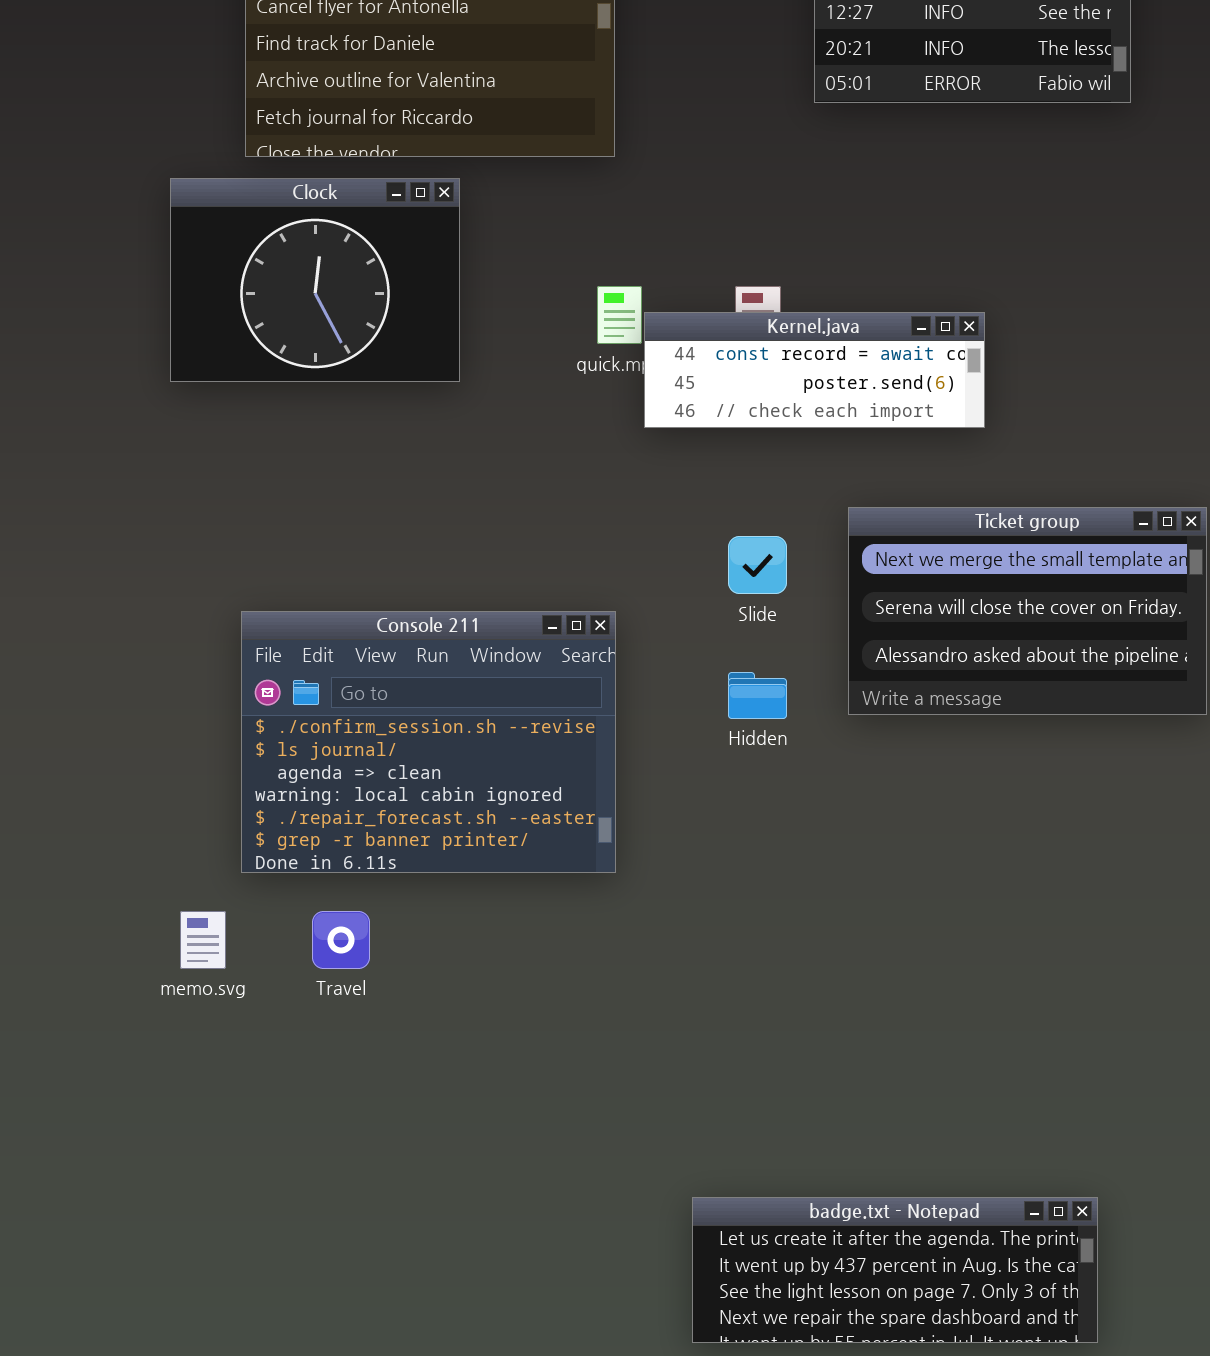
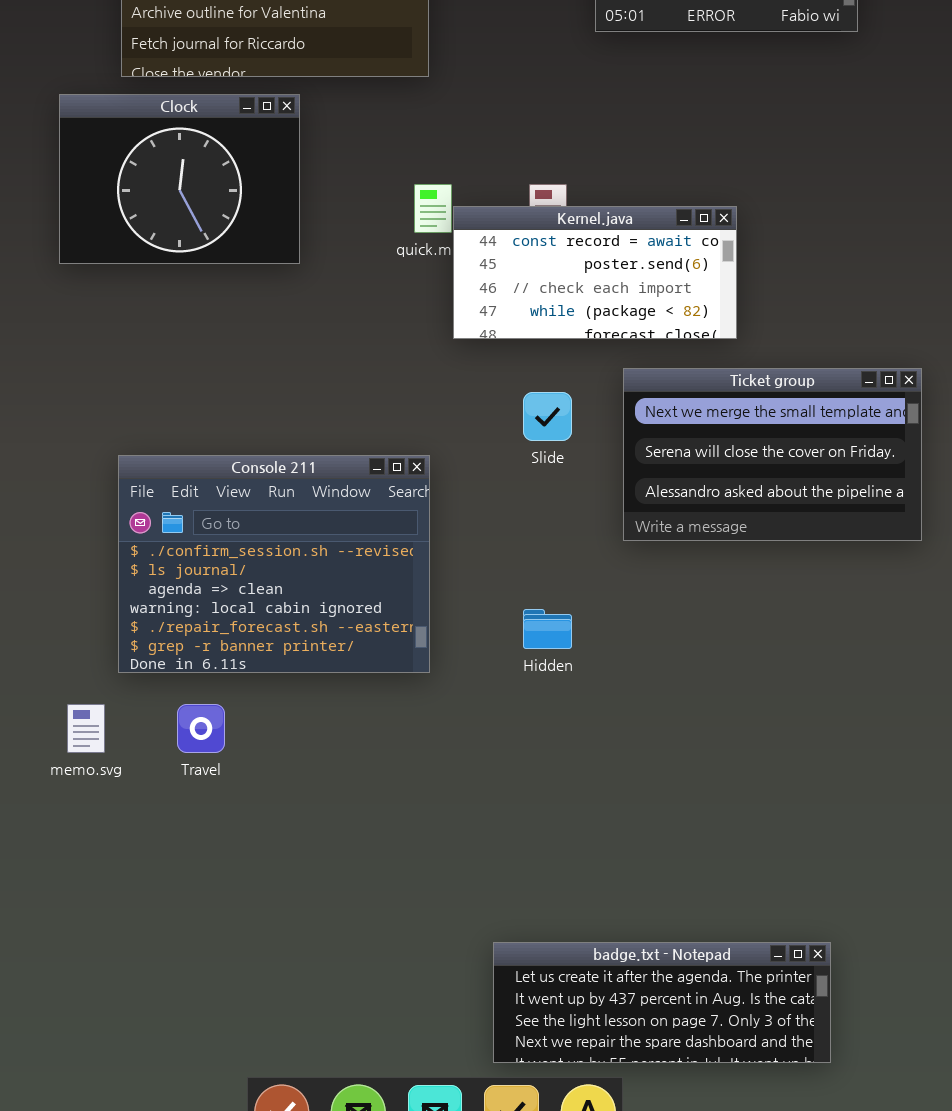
Kernel.java: [644,312,985,428] -> [453,206,737,339], resized
Hidden: [728,672,787,719] -> [523,609,572,649], moved

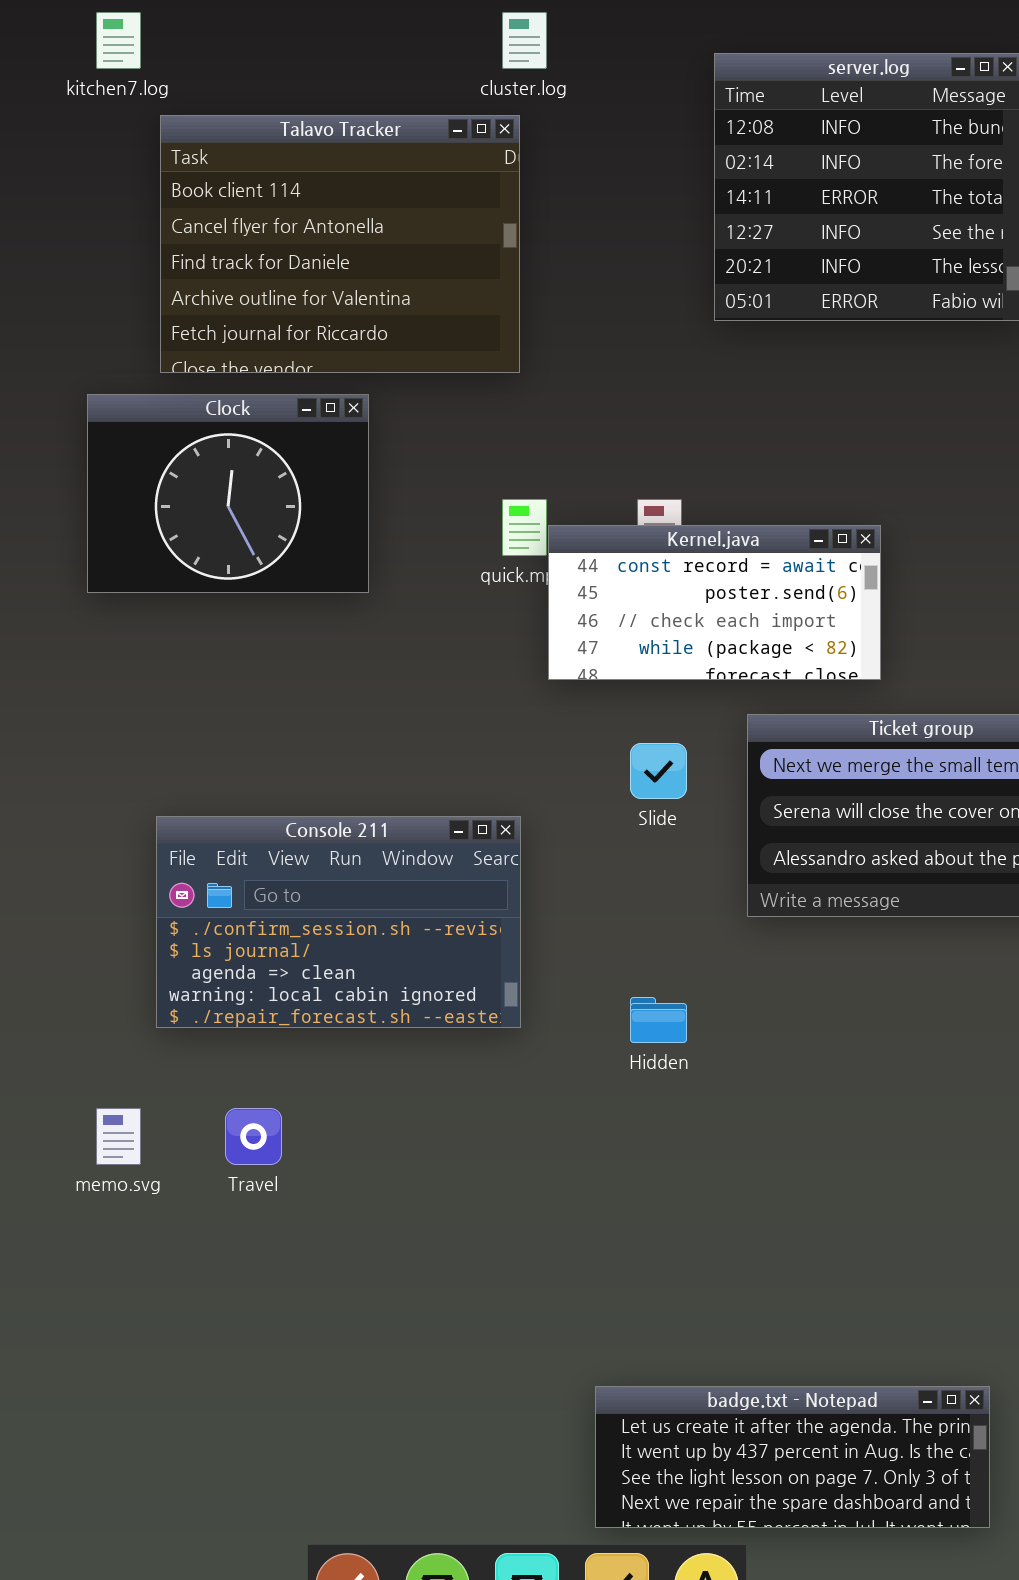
Console 211: [118,455,430,673] -> [156,816,521,1028], resized

